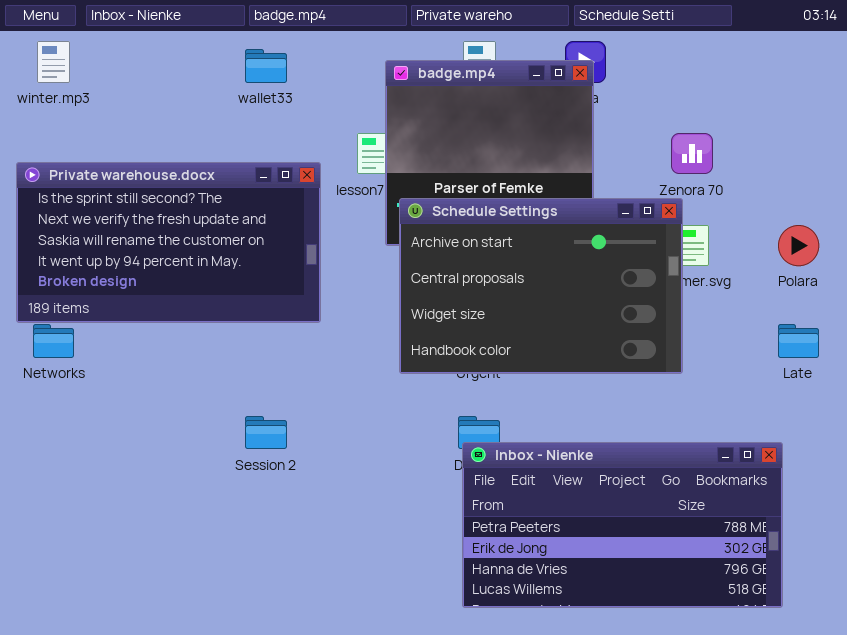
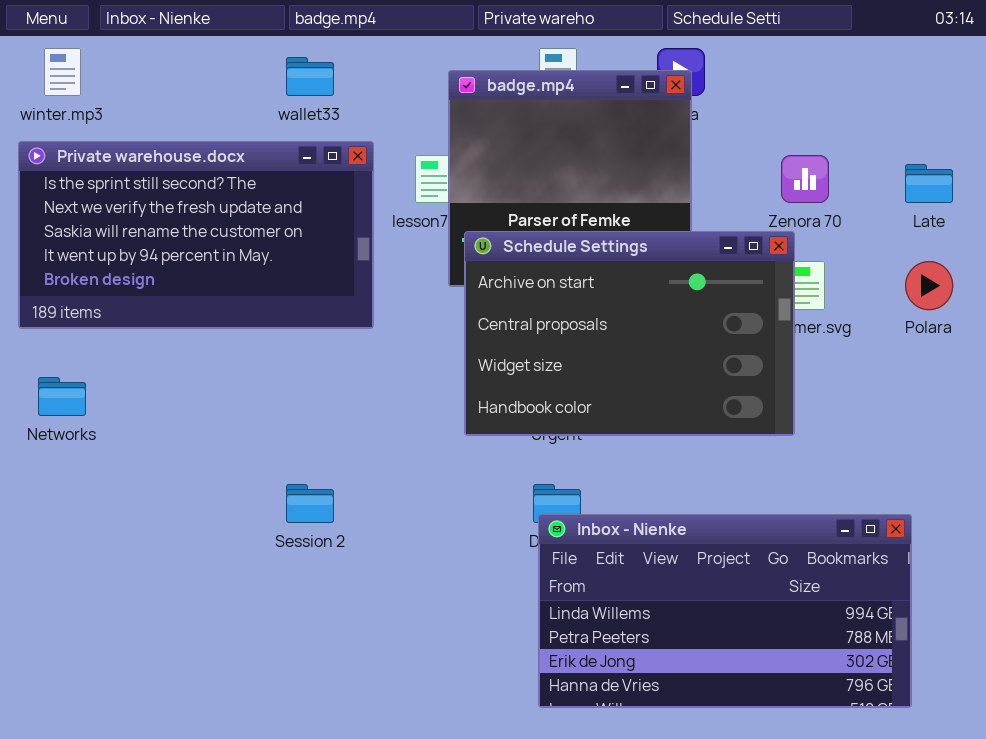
Private warehouse.docx: [16,162,321,323] -> [18,141,374,329], moved
Late: [778,324,819,358] -> [905,164,953,203], moved
Inbox - Nienke: [462,442,783,608] -> [538,514,912,708], scrolled up 1 row

